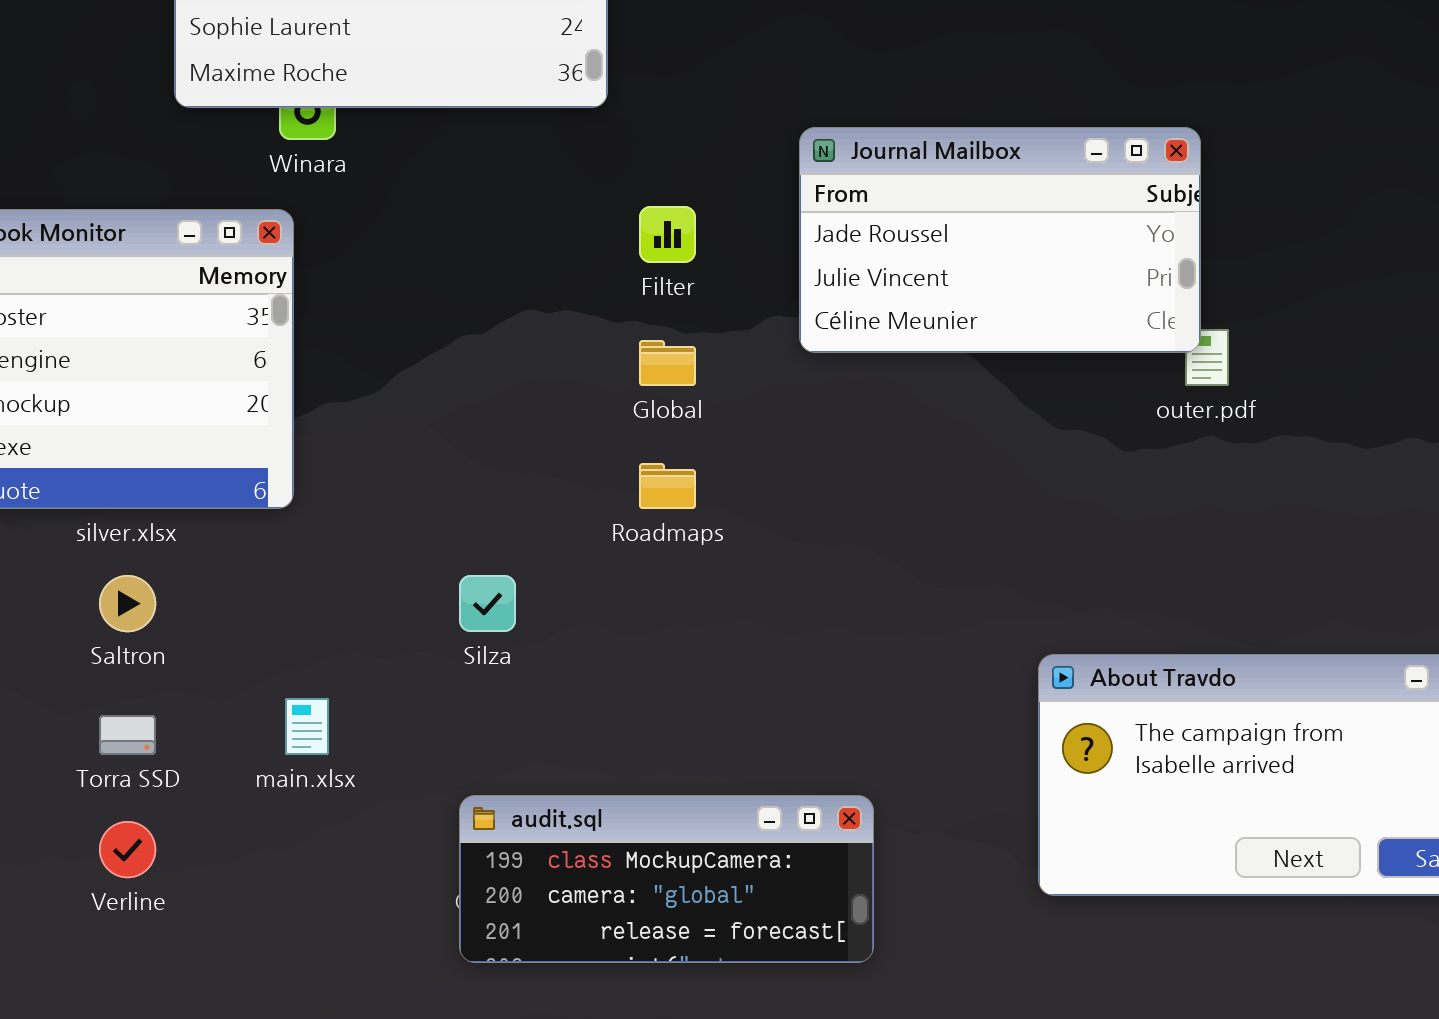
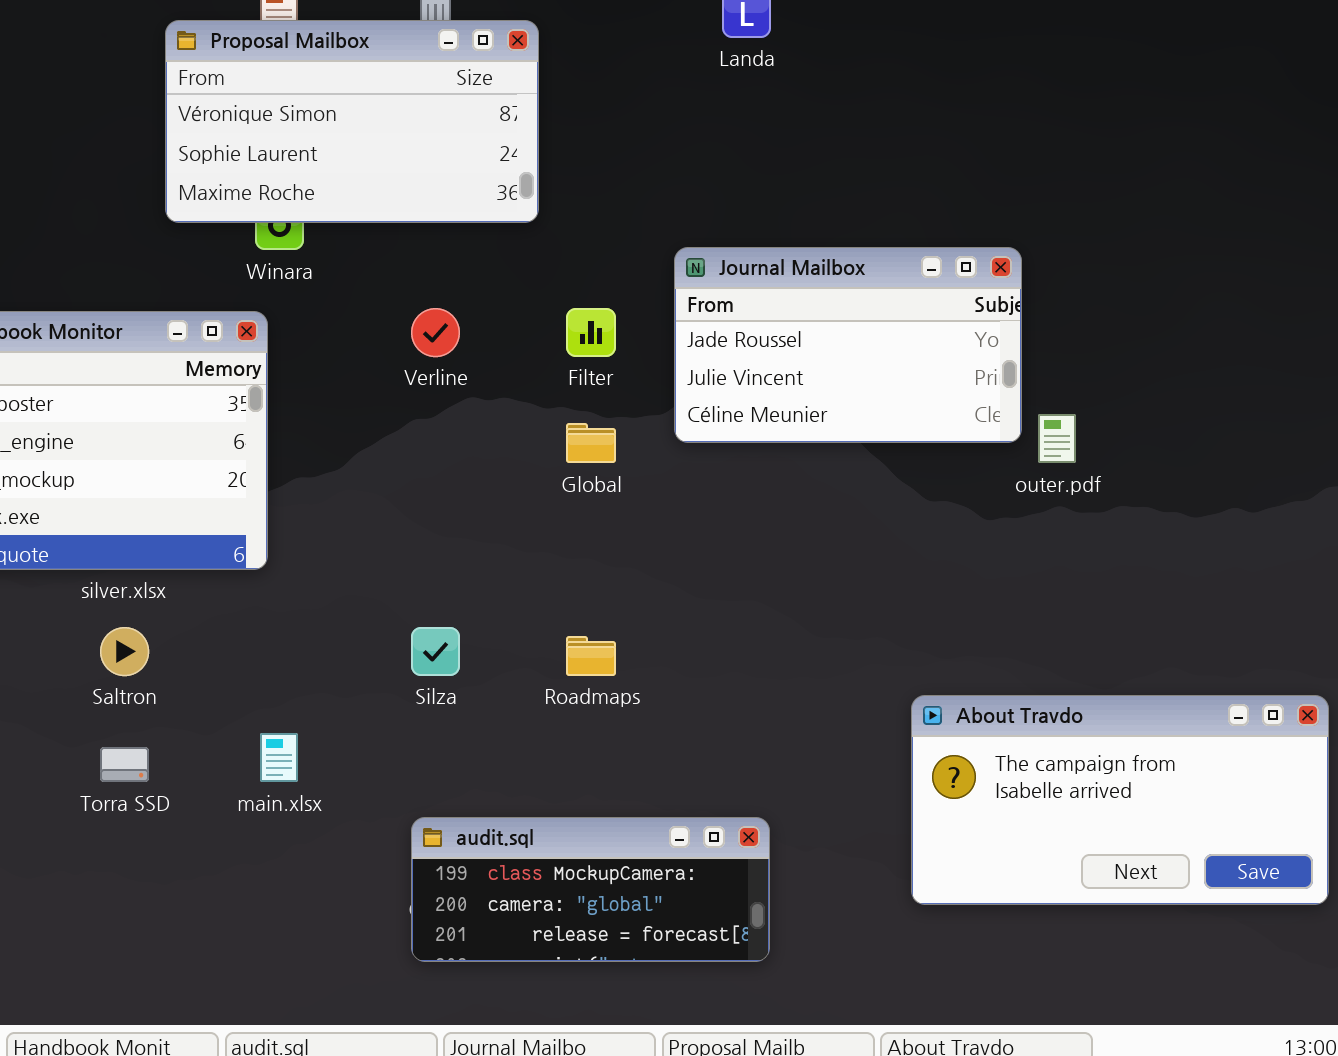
Journal Mailbox: [799,127,1201,353] -> [674,247,1022,443], moved
Roadmaps: [639,463,696,509] -> [566,636,616,676], moved
Verline: [99,821,156,878] -> [411,308,460,357], moved

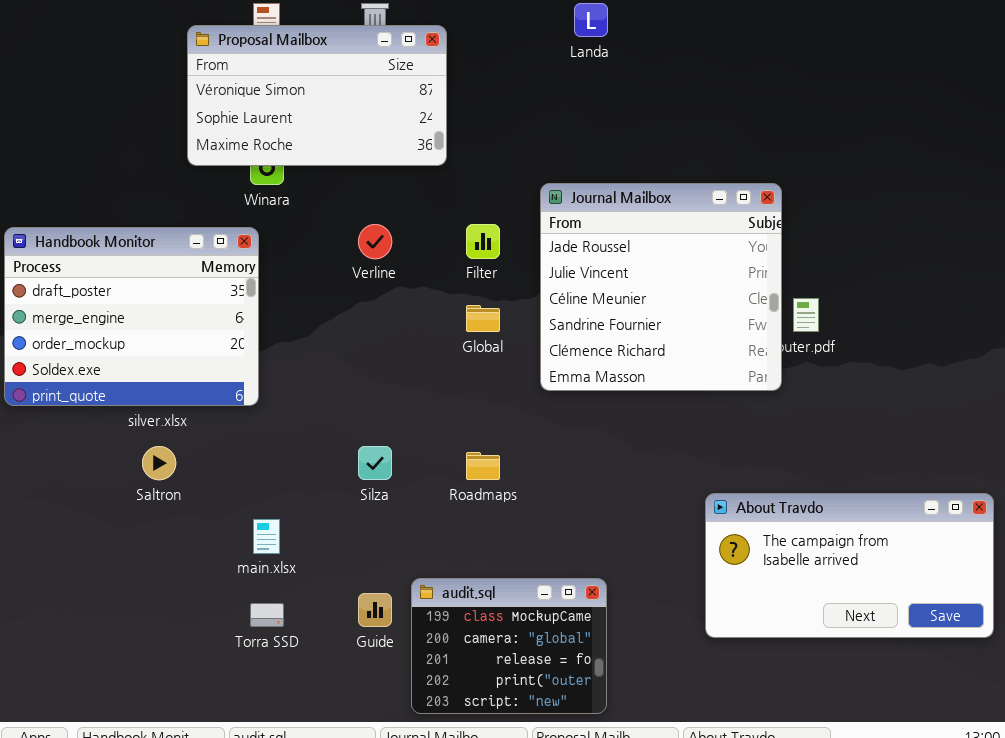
Journal Mailbox: [674,247,1022,443] -> [540,183,782,391], resized
Torra SSD: [100,747,149,782] -> [250,603,284,627], moved
audit.sql: [411,817,770,962] -> [411,578,607,714], resized

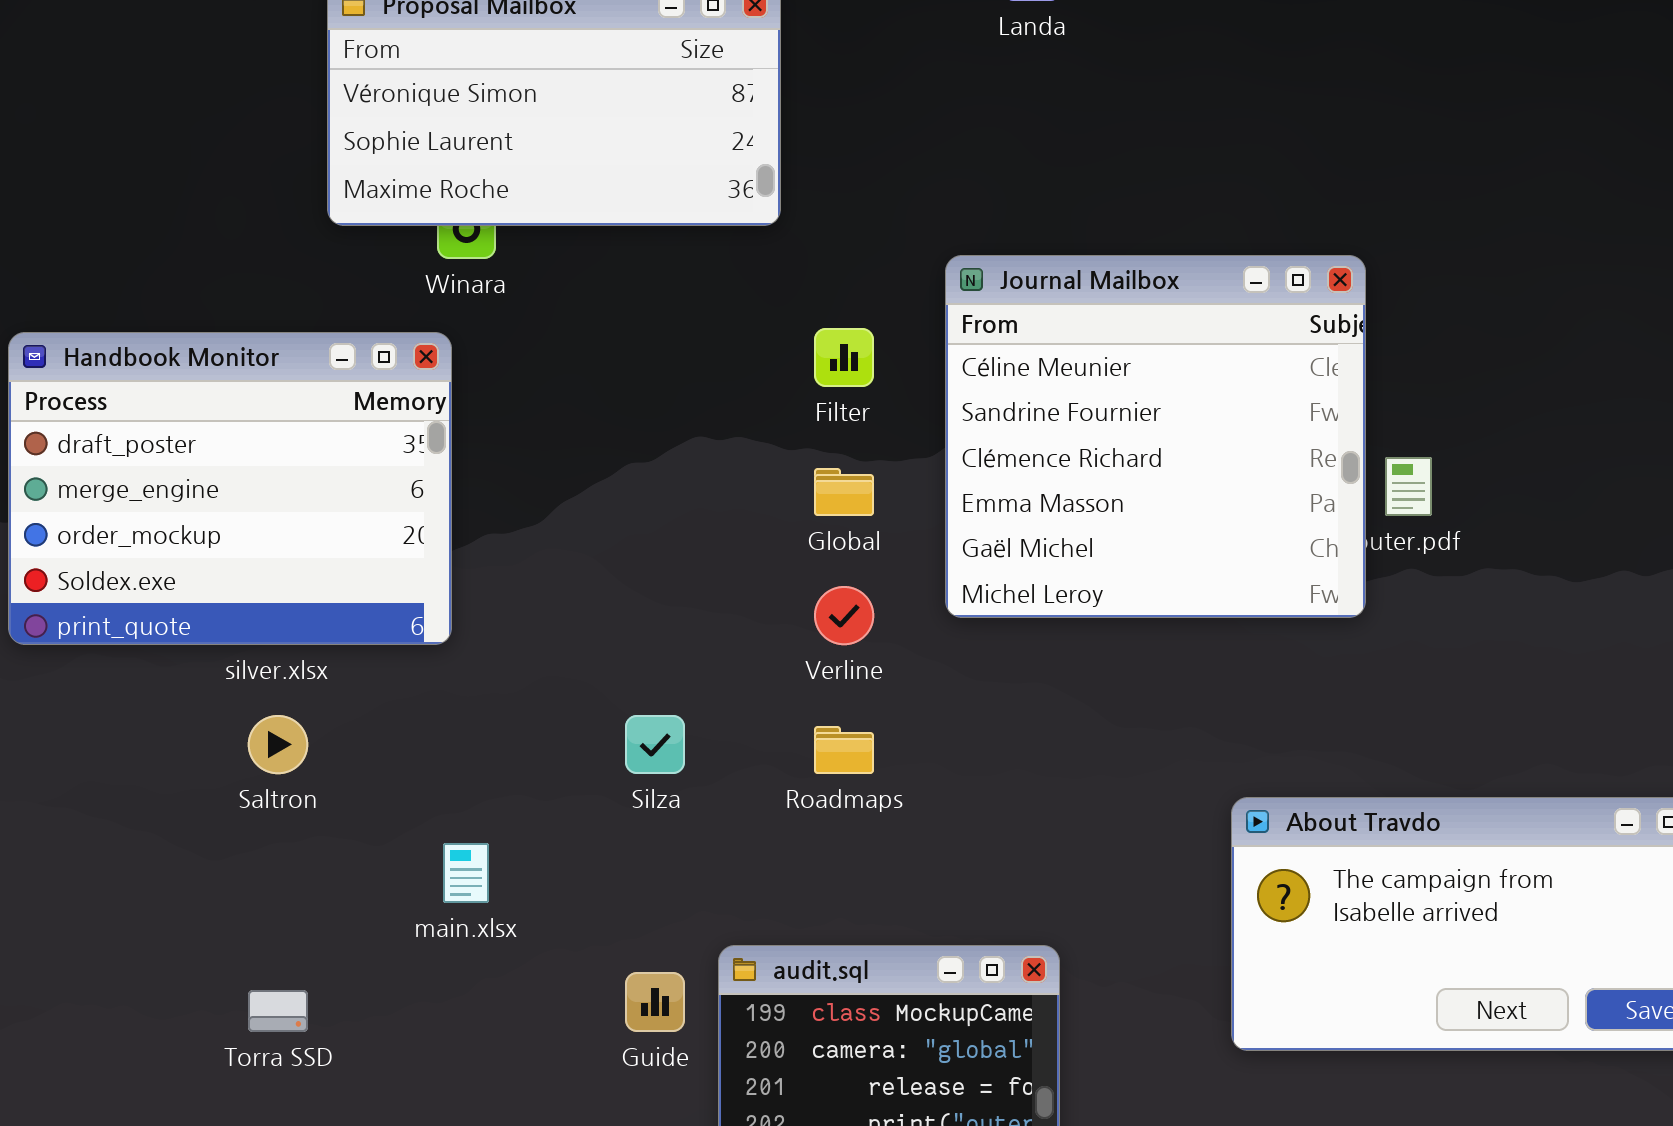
Journal Mailbox: [540,183,782,391] -> [945,255,1366,618], scrolled down 2 rows
Verline: [358,224,392,259] -> [814,586,874,645], moved
Torra SSD: [250,603,284,627] -> [248,990,308,1032], moved

